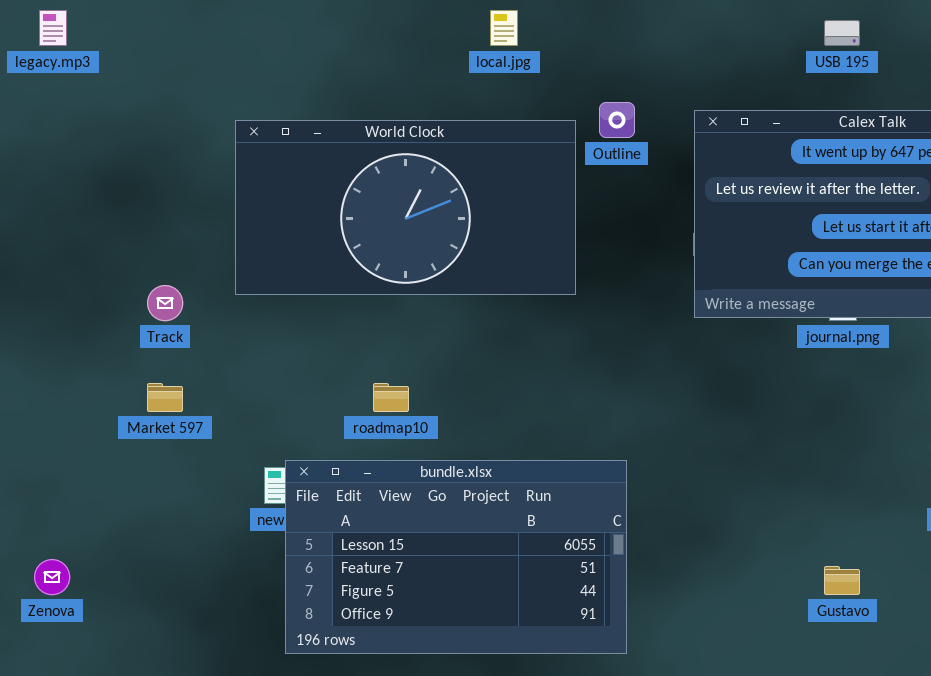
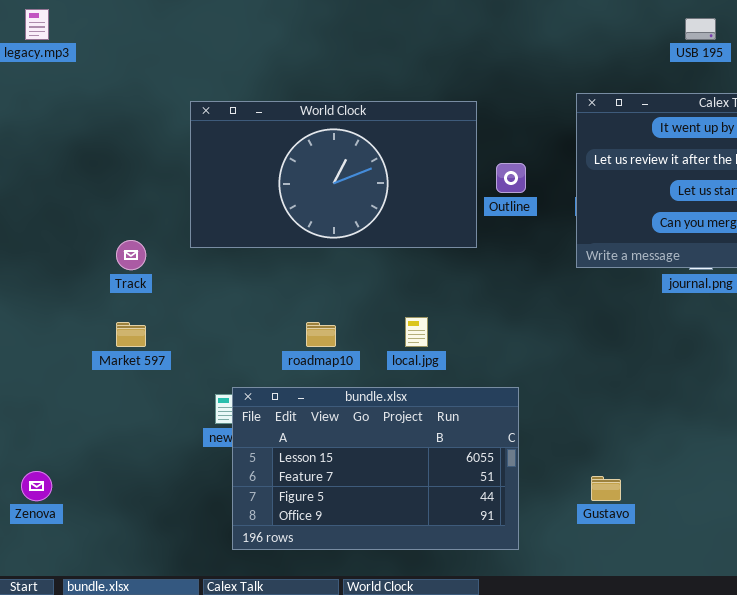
local.jpg: [490,10,518,46] -> [405,317,428,347], moved
Outline: [599,102,635,138] -> [496,163,526,193], moved
Gustavo: [824,566,860,595] -> [591,476,621,501], moved

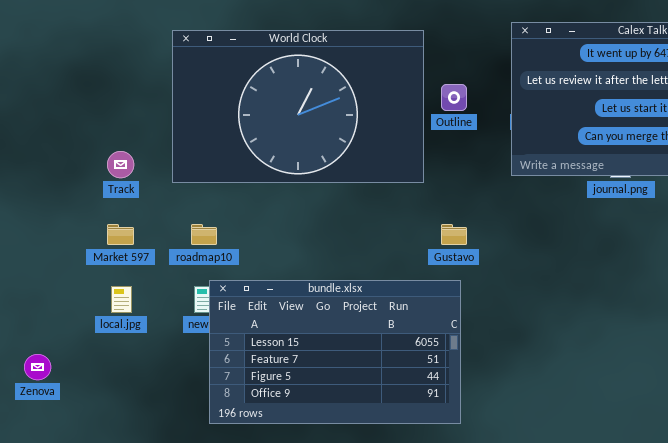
World Clock: [190,101,477,248] -> [172,30,424,183], resized
local.jpg: [405,317,428,347] -> [111,286,132,313], moved
roadmap10: [306,322,336,347] -> [191,224,217,245], moved
Gustavo: [591,476,621,501] -> [441,224,467,245], moved

